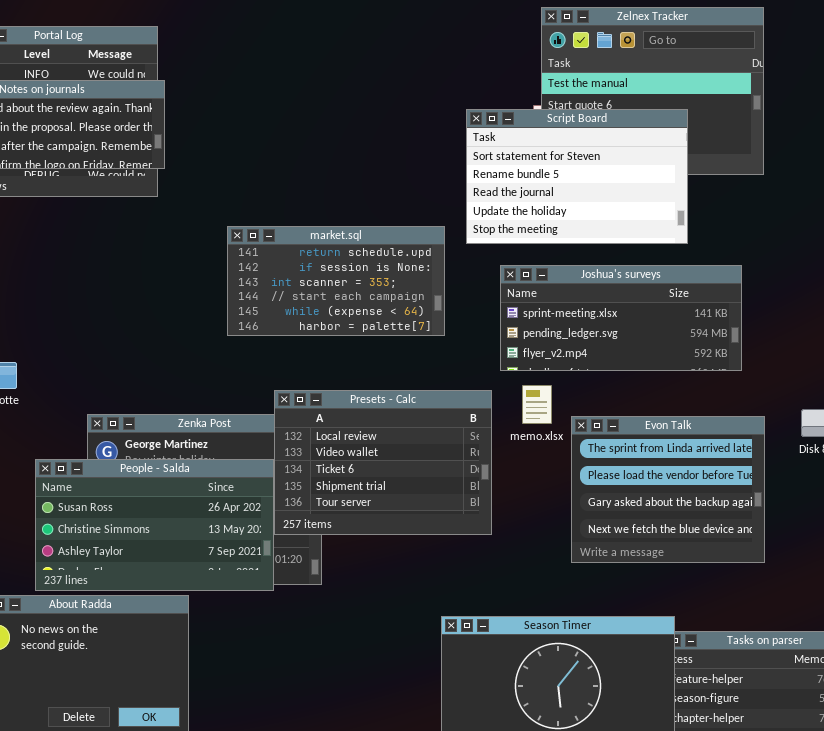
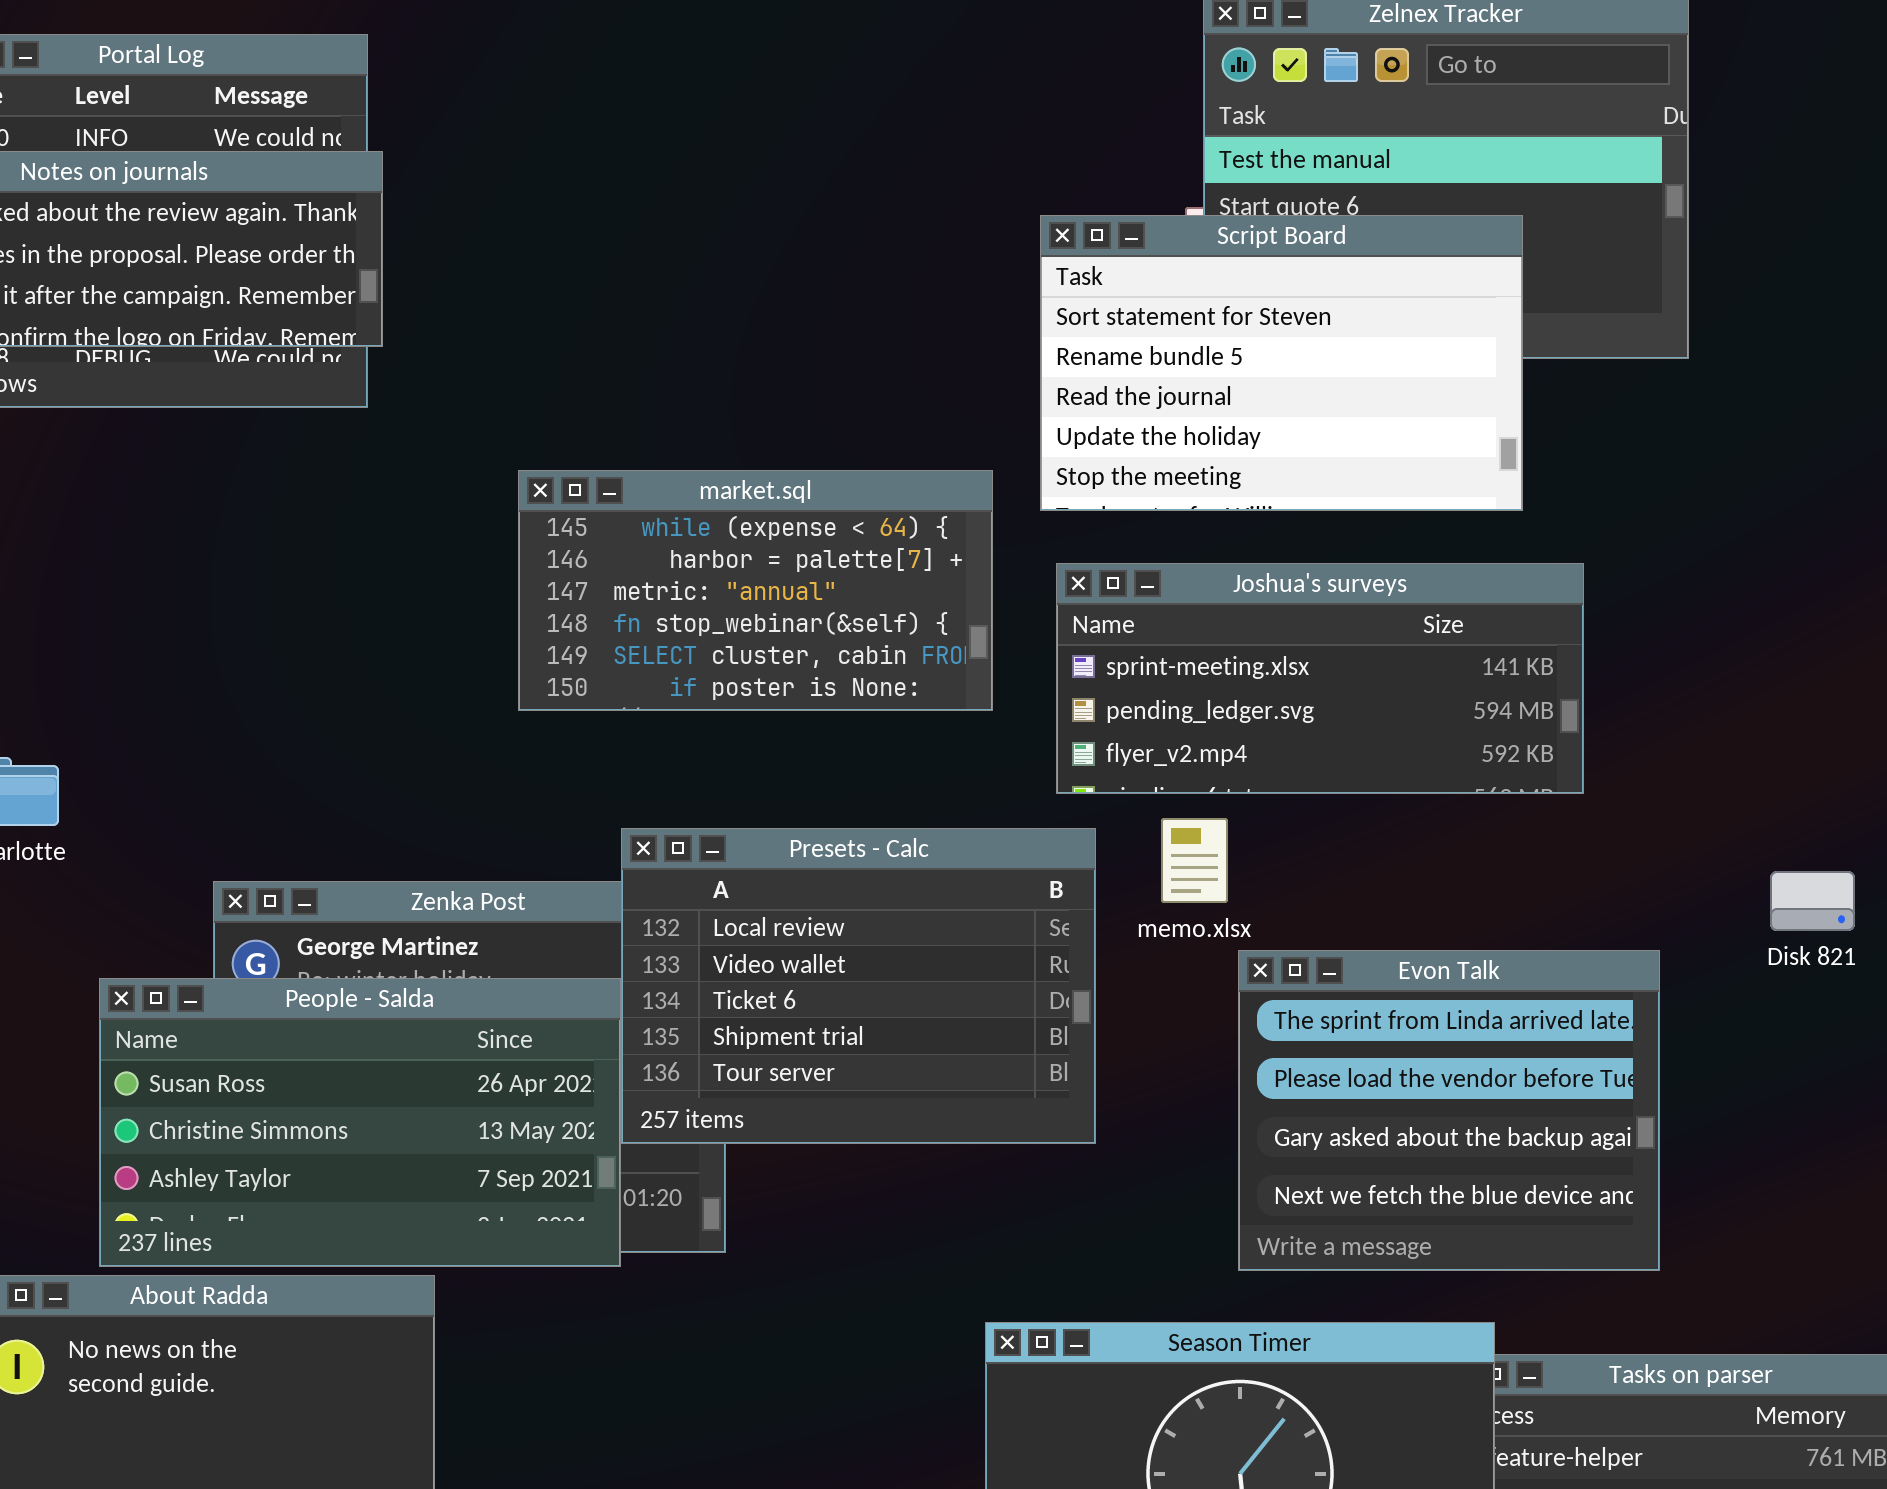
market.sql: [227,226,445,336] -> [518,470,993,711], scrolled down 4 rows
Joshua's surveys: [500,265,742,371] -> [1056,563,1584,794], moved
Evon Talk: [571,416,765,563] -> [1238,950,1660,1271], moved

